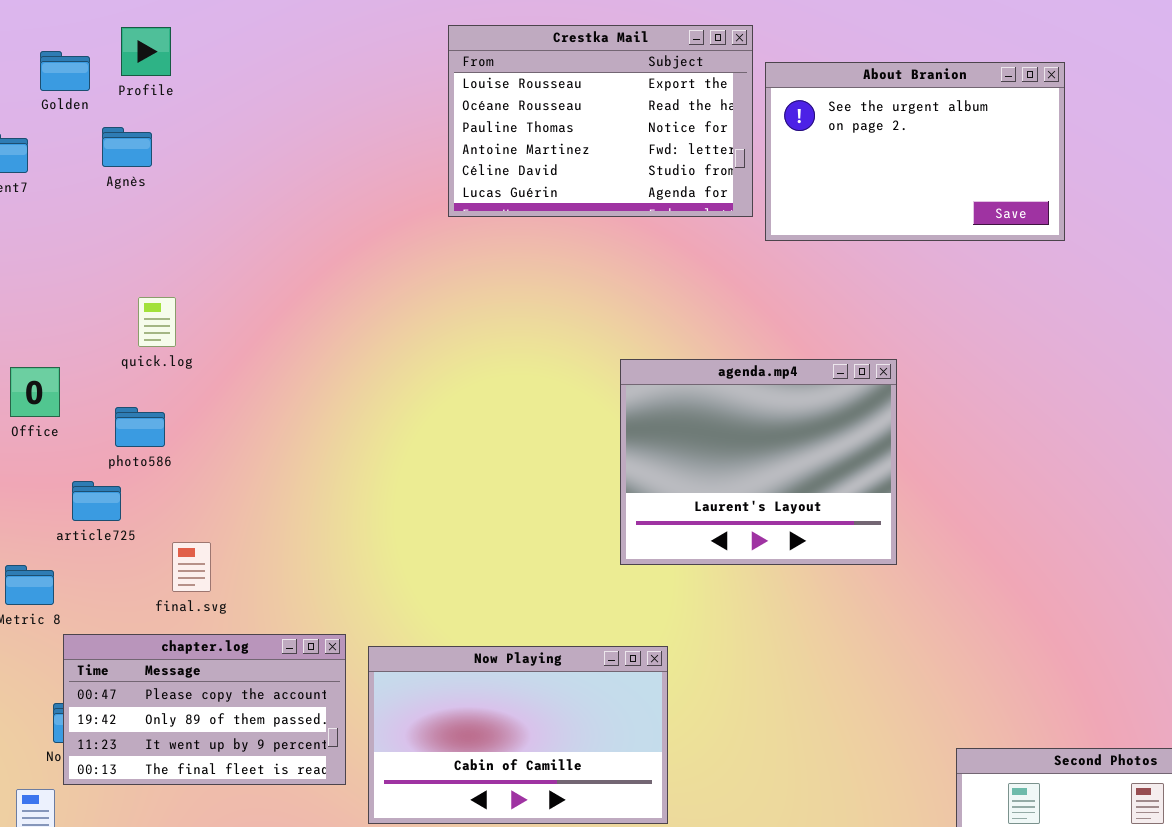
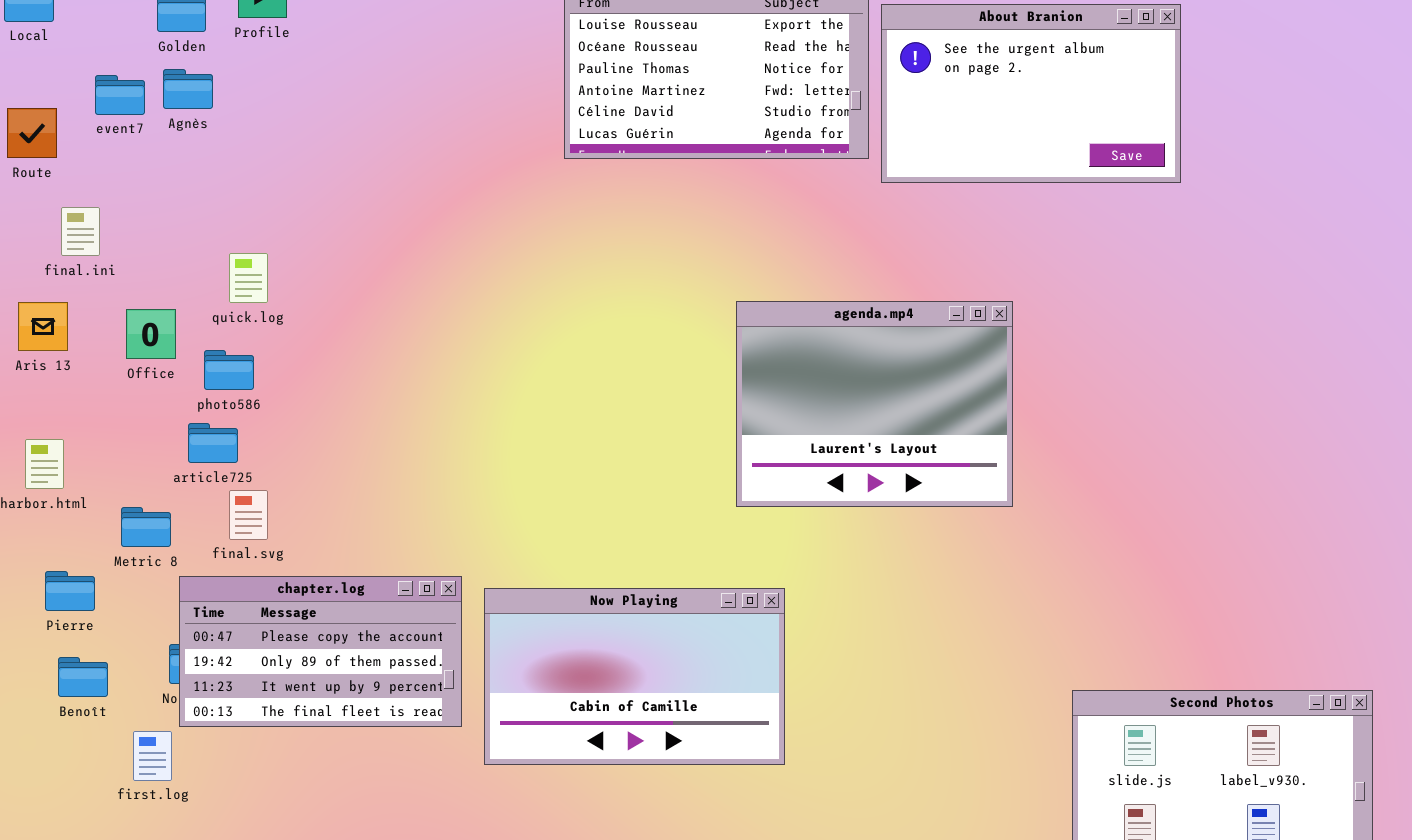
Agnès: [102,127,152,167] -> [163,69,213,109], moved
quick.log: [138,297,176,347] -> [229,253,268,303], moved
photo586: [115,407,165,447] -> [204,350,254,390], moved
final.svg: [172,542,211,592] -> [229,490,268,540], moved

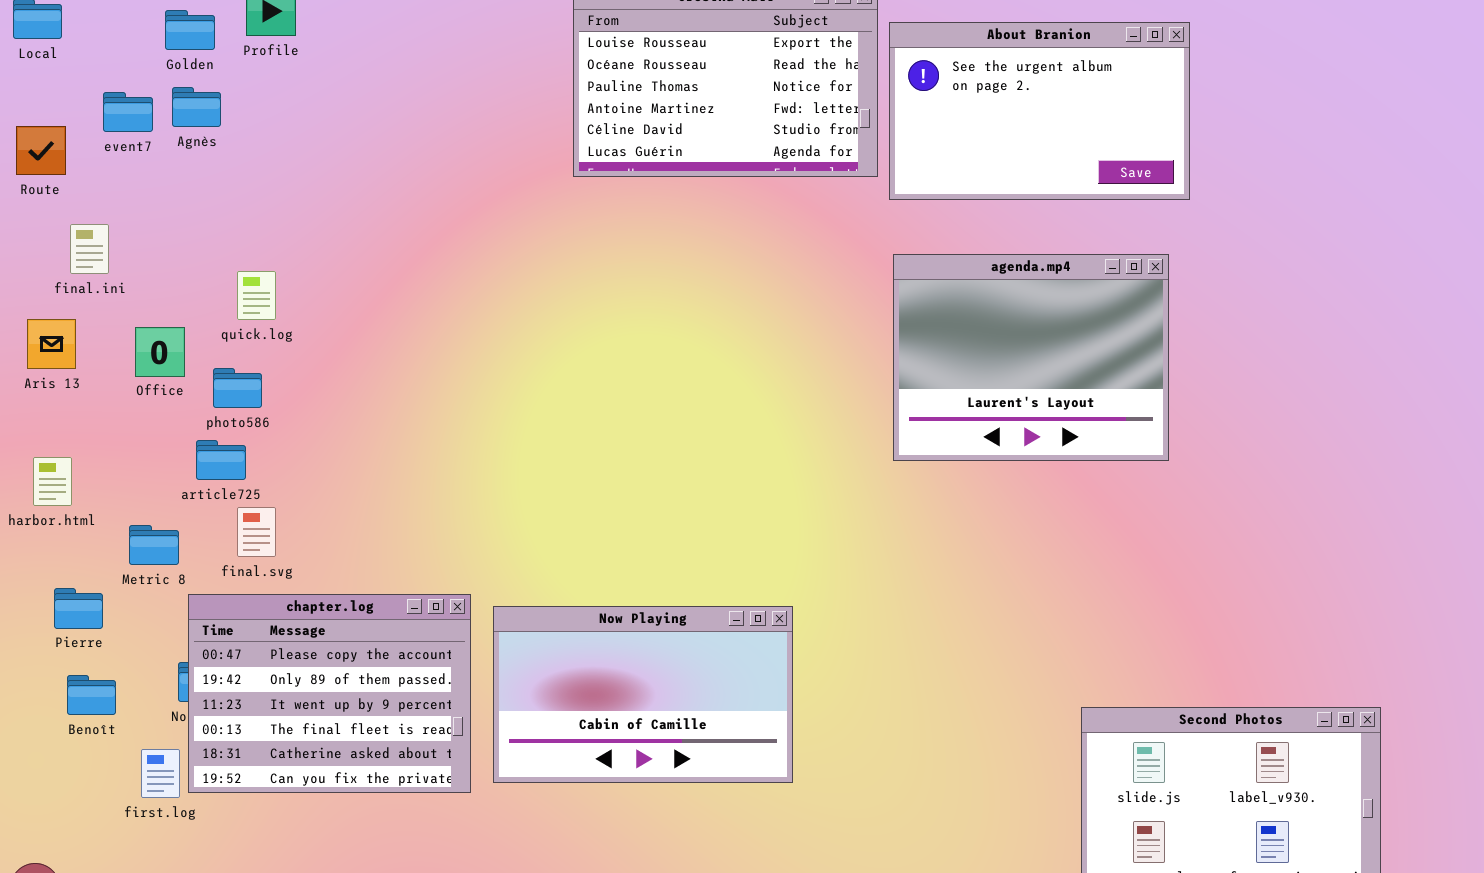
agenda.mp4: [736,301,1013,507] -> [893,254,1169,461], moved
chapter.log: [179,576,462,727] -> [188,594,471,793], resized

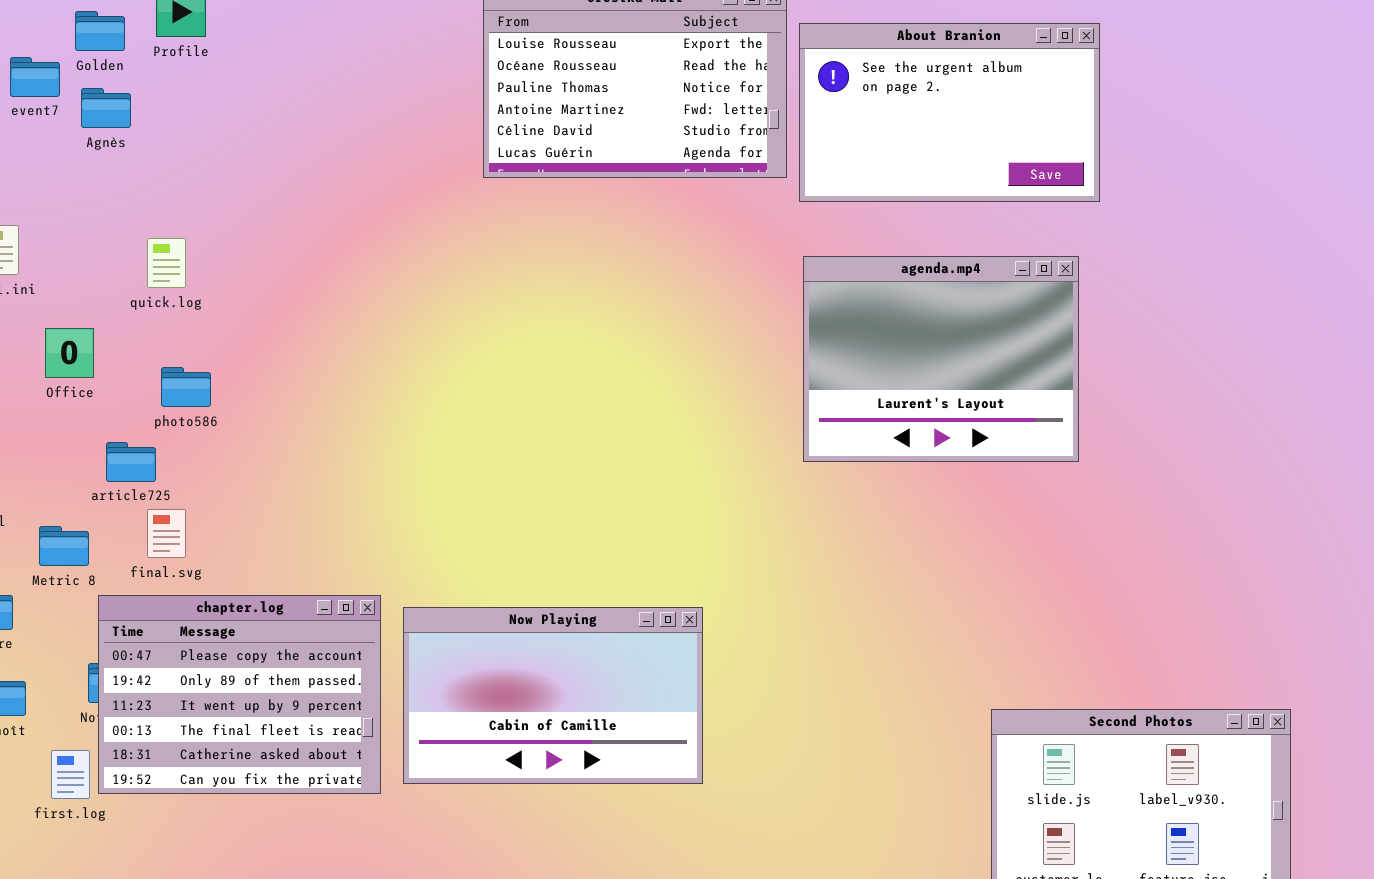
event7: [103,92,153,132] -> [10,57,60,97], moved
quick.log: [237,271,276,320] -> [147,238,186,288], moved
photo586: [213,368,262,408] -> [161,367,211,407], moved

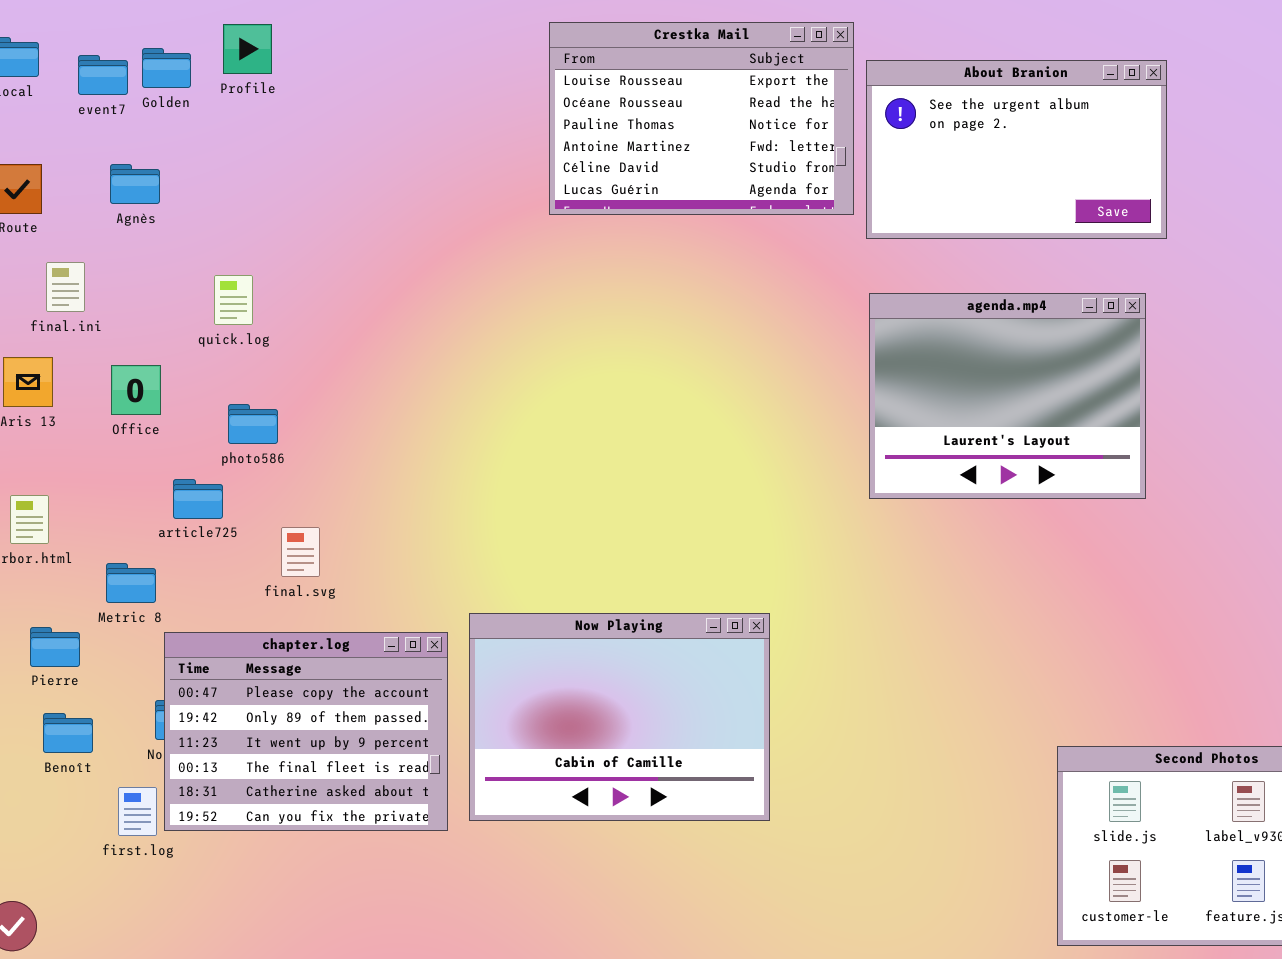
event7: [10,57,60,97] -> [78,55,128,95], moved
Agnès: [81,88,131,128] -> [110,164,160,204], moved
final.svg: [147,509,186,558] -> [281,527,320,577], moved
Now Playing: [403,607,703,784] -> [469,613,770,821], resized

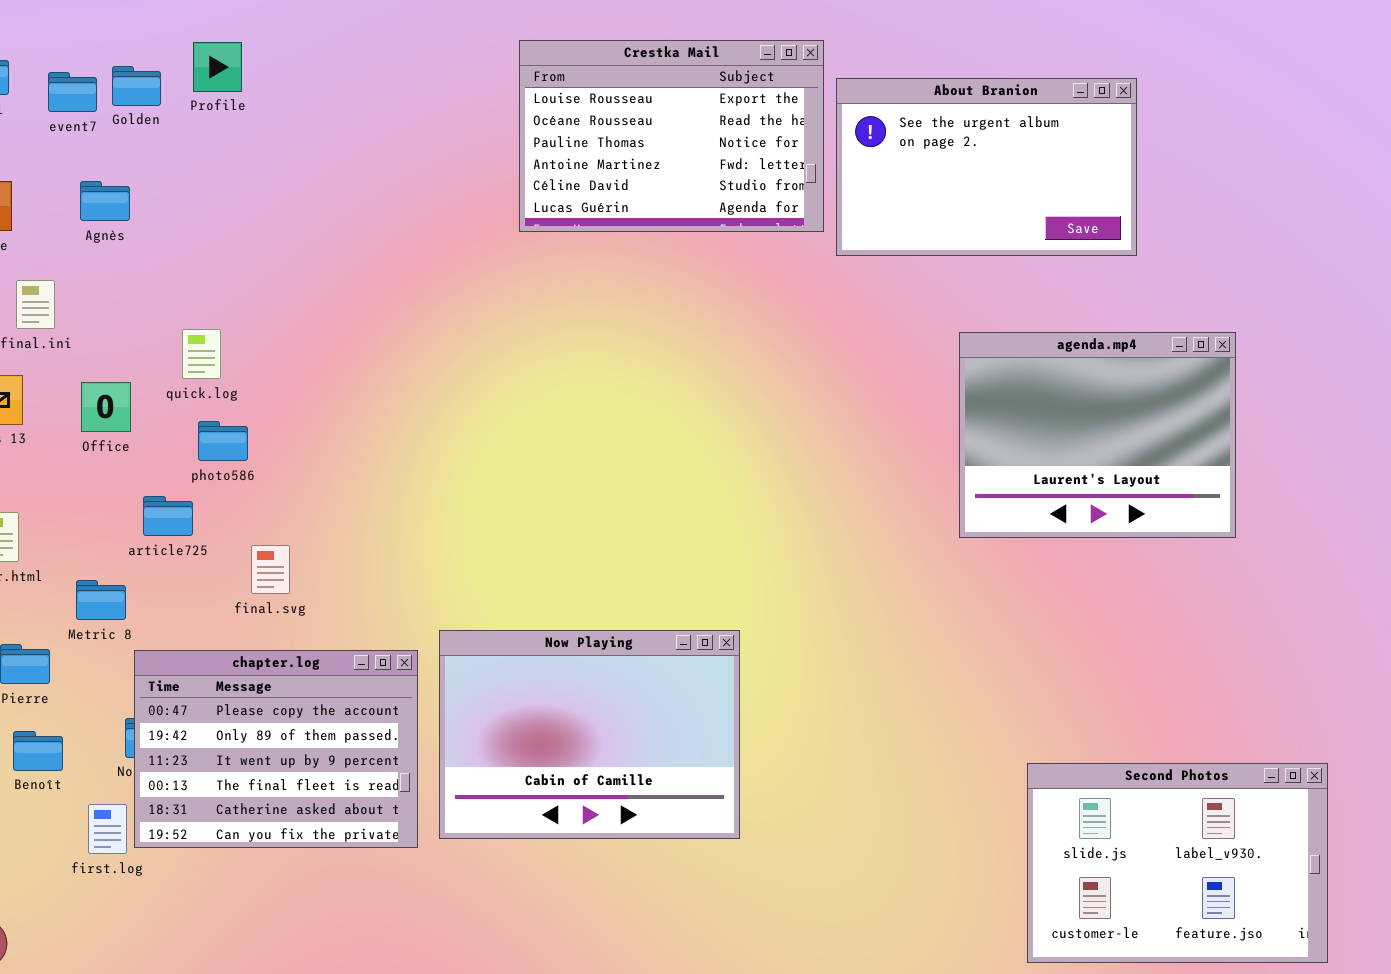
quick.log: [214,275,253,325] -> [182,329,221,379], moved
agenda.mp4: [869,293,1146,499] -> [959,332,1236,538], moved

